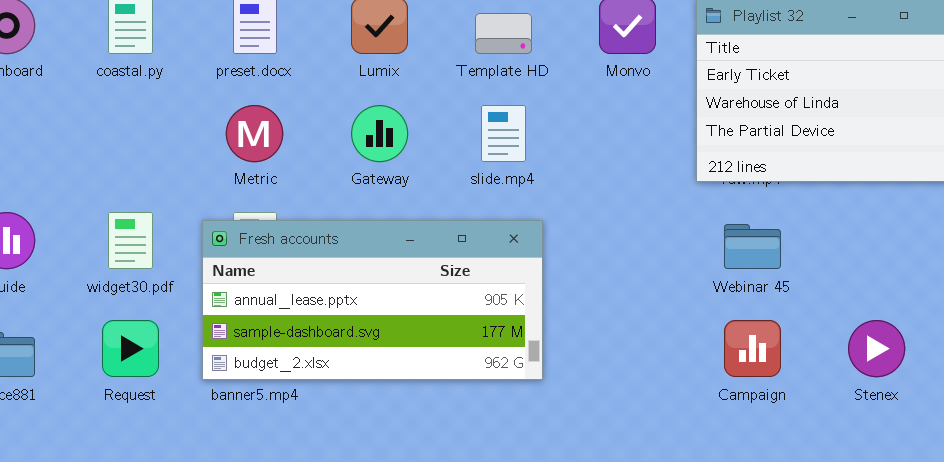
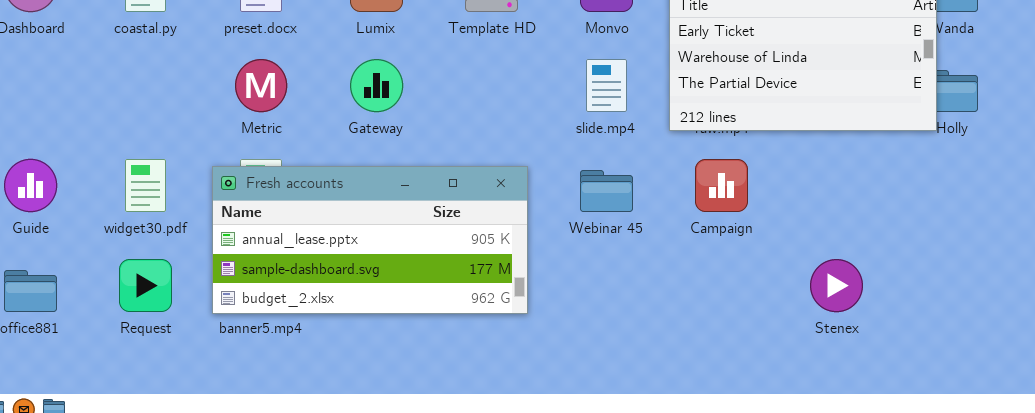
slide.mp4: [481,105,526,162] -> [586,59,627,112], moved
Webinar 45: [724,224,781,269] -> [580,170,633,212], moved
Campaign: [724,320,781,377] -> [695,159,748,212], moved

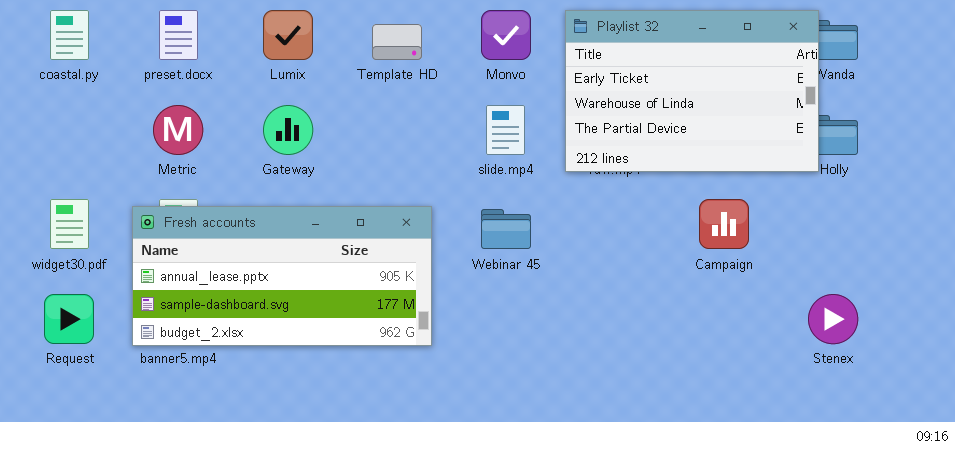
Campaign: [695,159,748,212] -> [699,199,749,249], moved
Stenex: [810,259,863,312] -> [808,294,858,344], moved

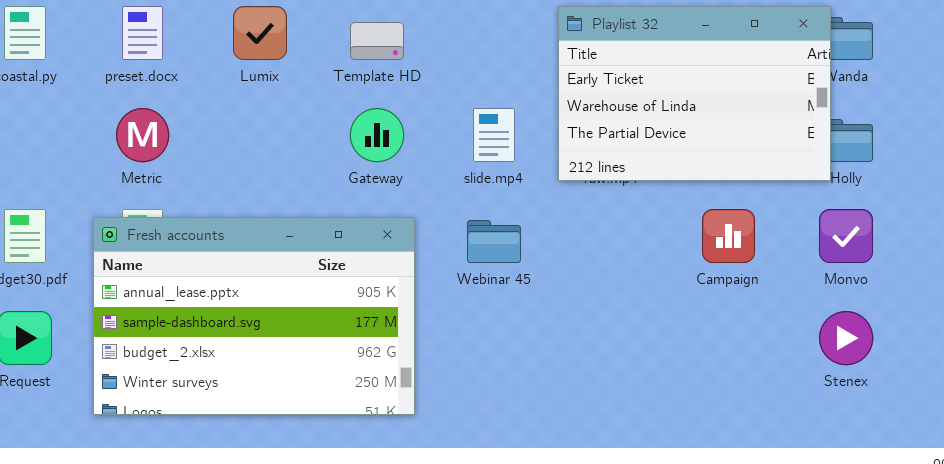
Monvo: [481,10,531,60] -> [819,209,873,263], moved
Gateway: [263,105,313,155] -> [350,108,404,162], moved
Fresh accounts: [132,206,432,346] -> [93,217,415,415], resized

